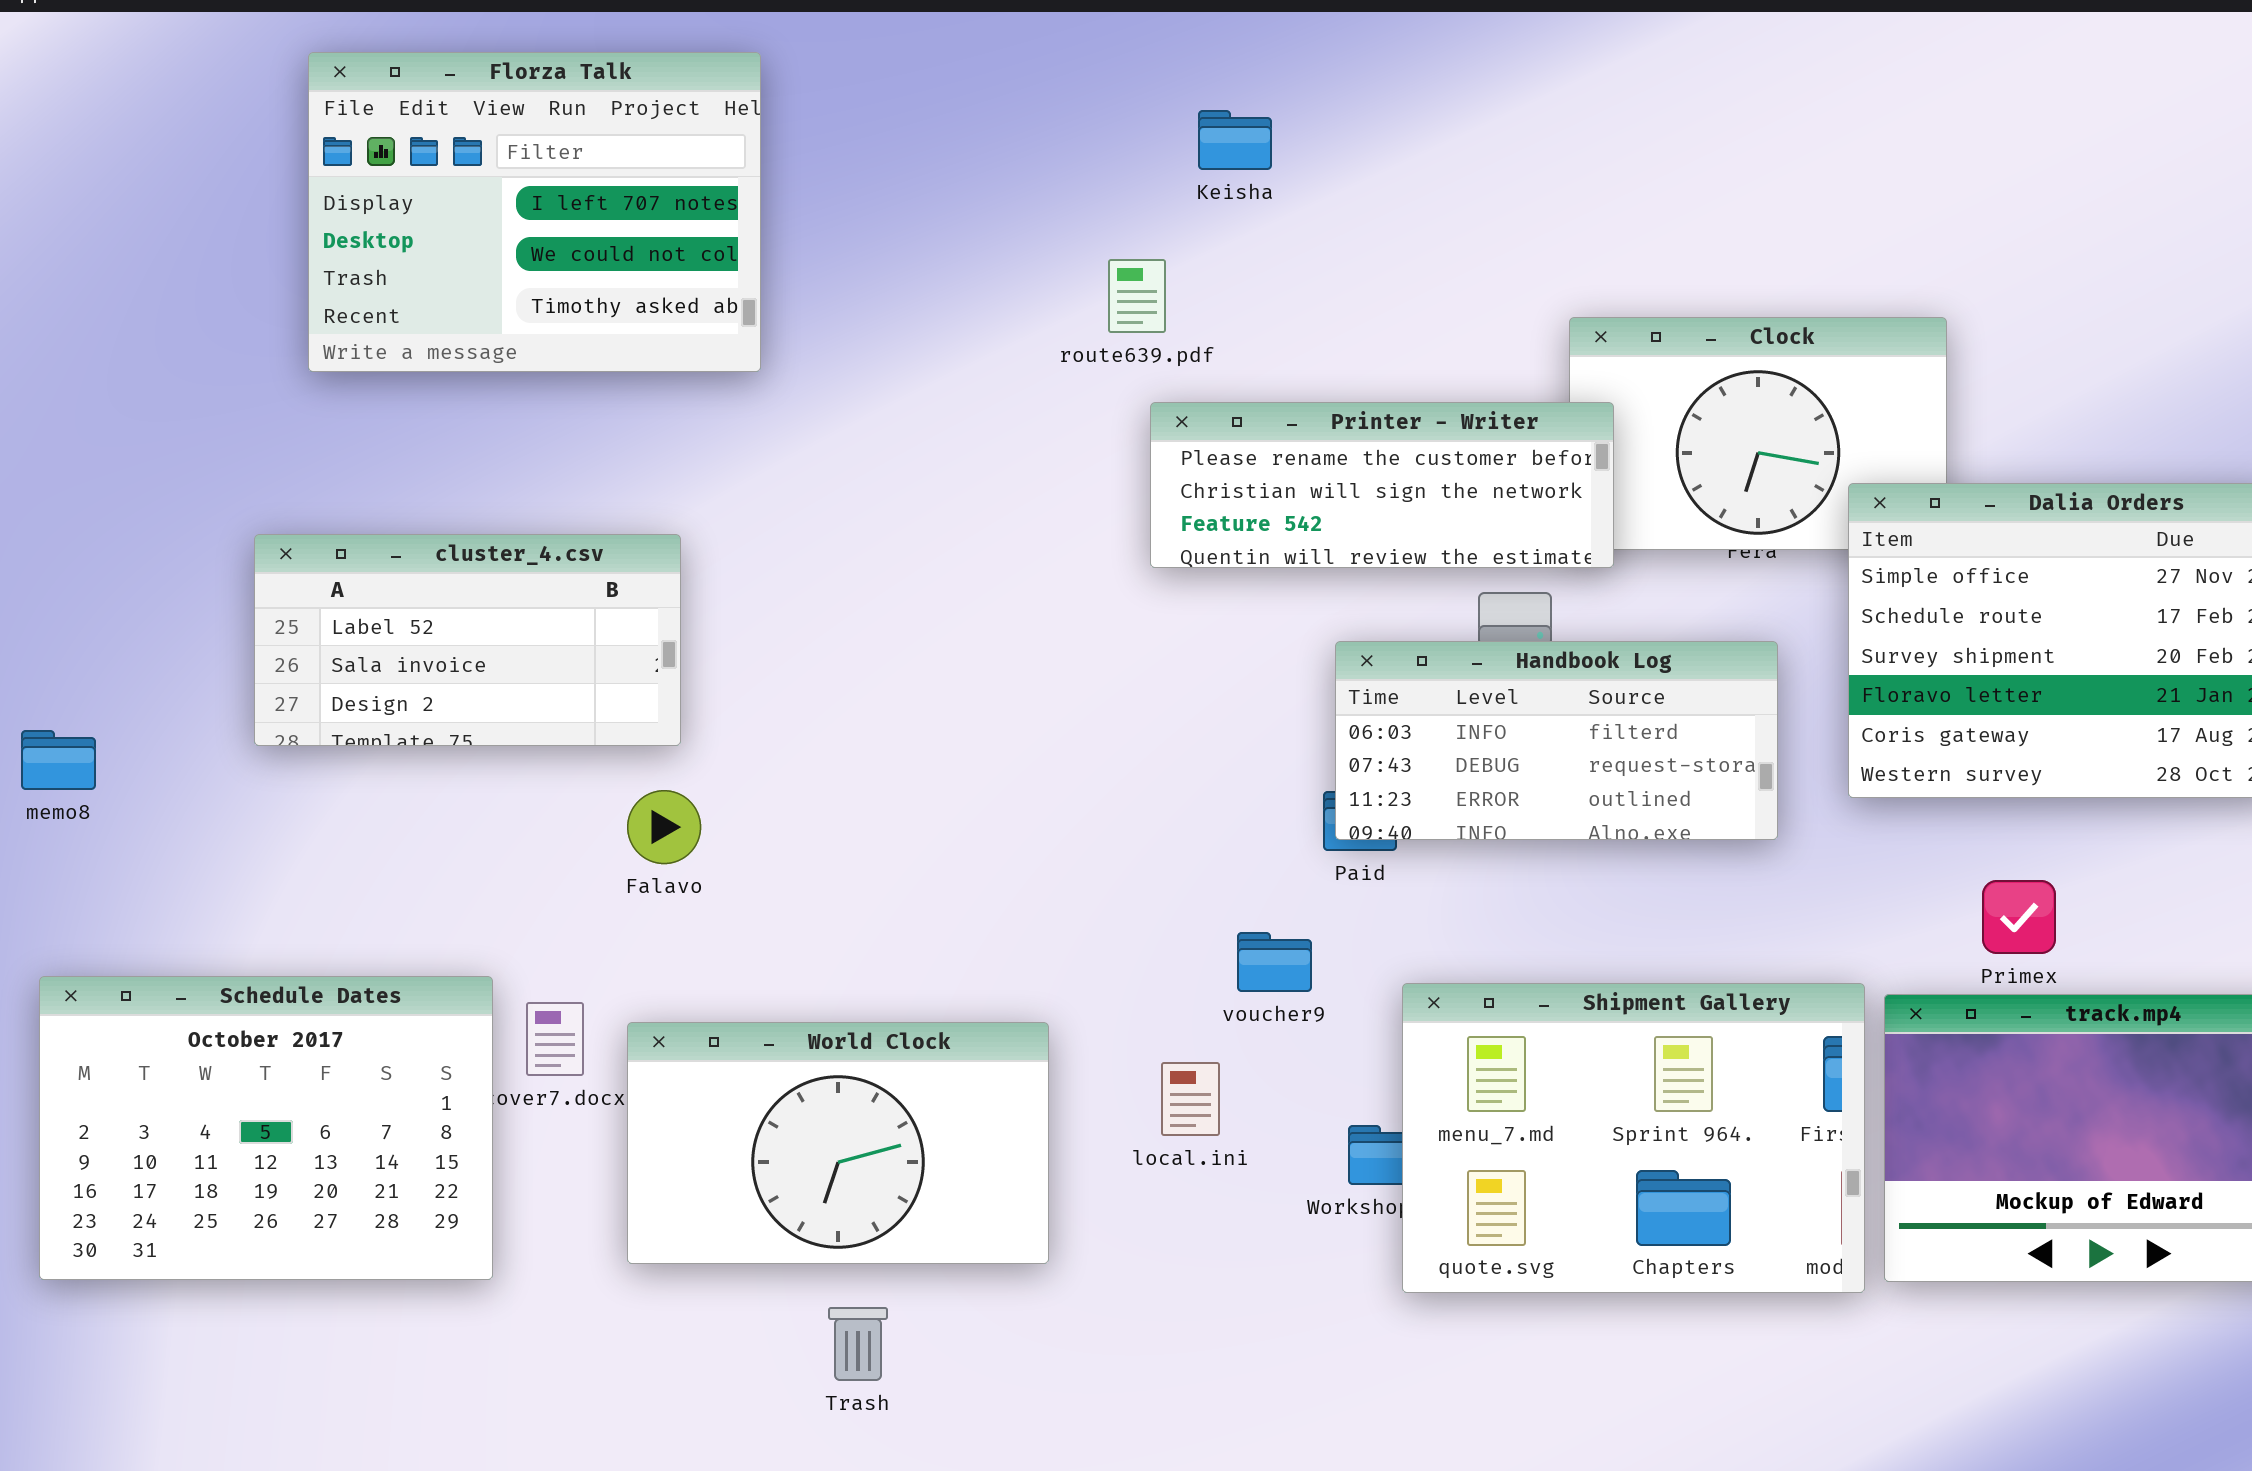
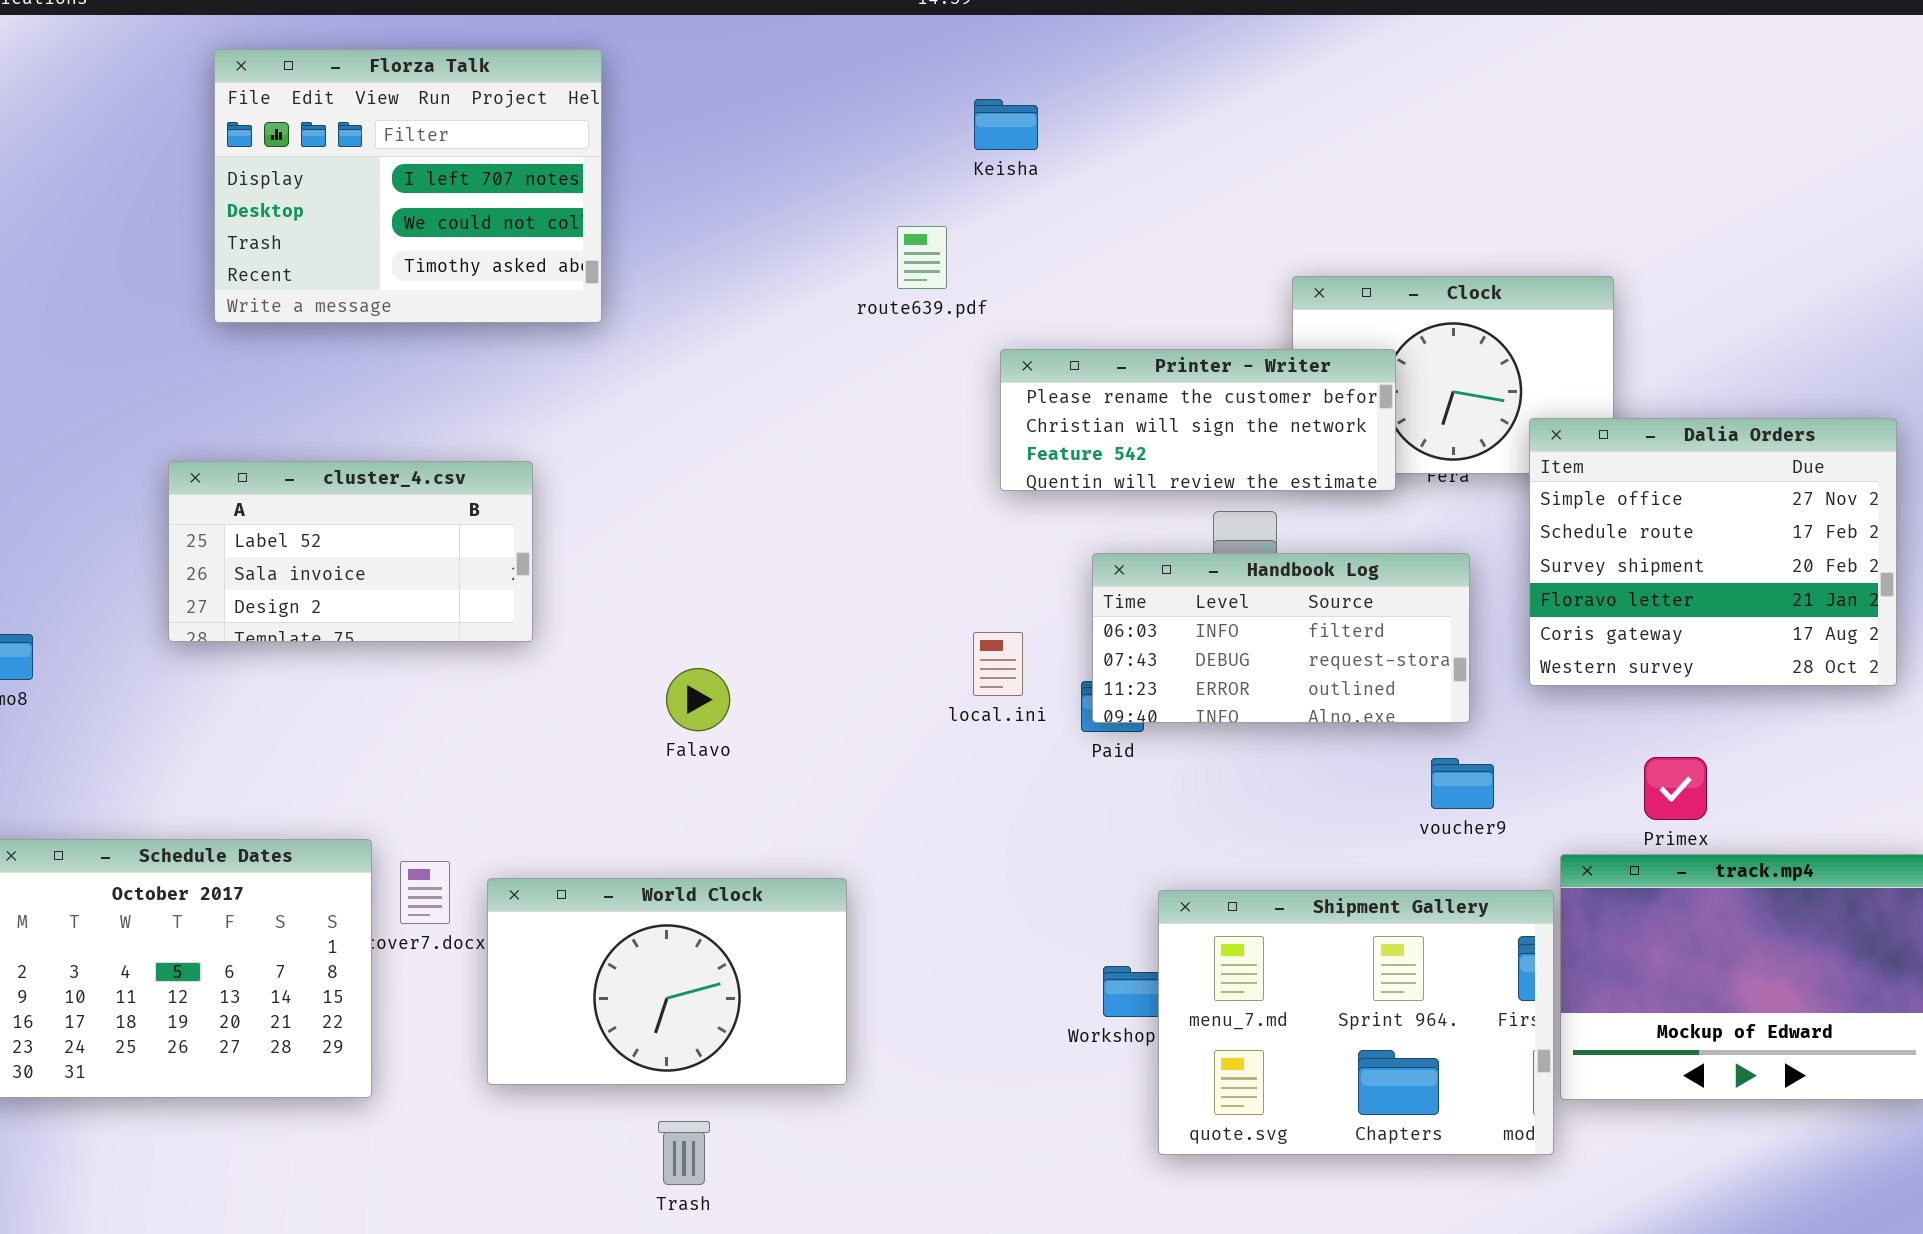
Printer - Writer: [1150,402,1614,568] -> [1000,349,1396,491], moved
Falavo: [627,790,701,864] -> [666,668,730,731], moved
voucher9: [1237,932,1312,992] -> [1431,758,1494,809], moved
Shipment Gallery: [1402,983,1865,1293] -> [1158,890,1554,1155], moved
local.ini: [1161,1062,1220,1136] -> [973,632,1023,696], moved

